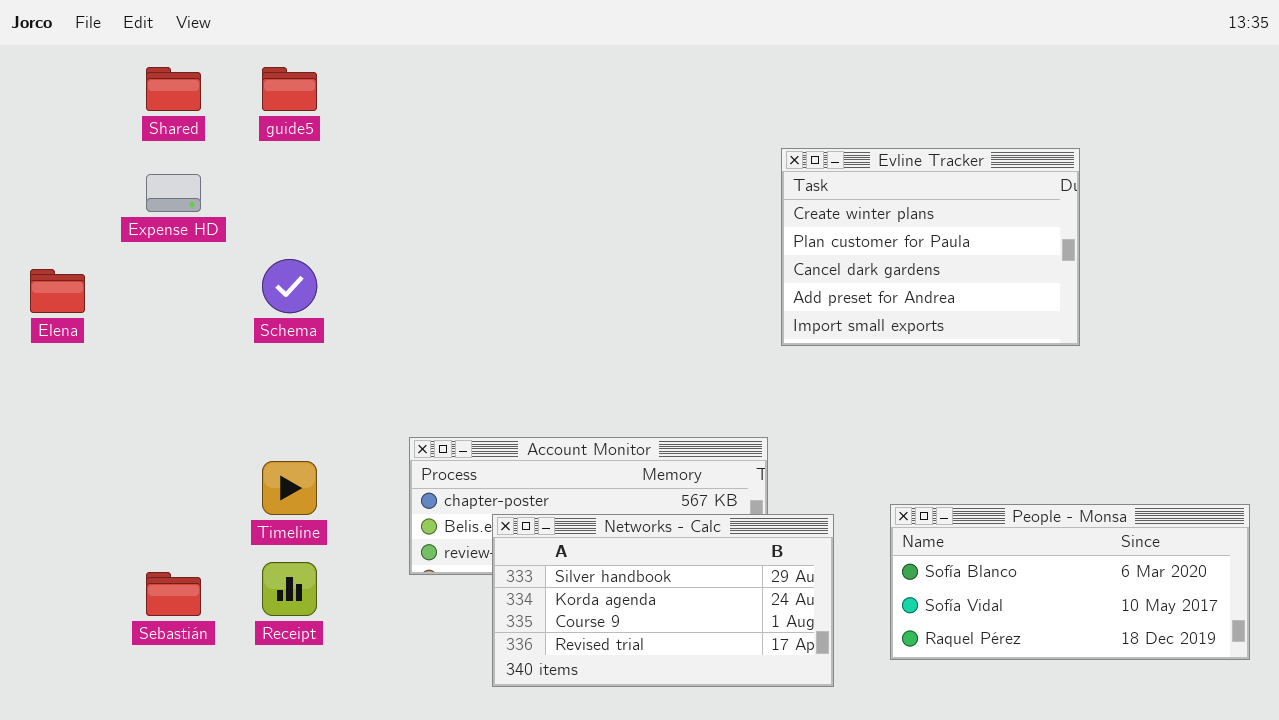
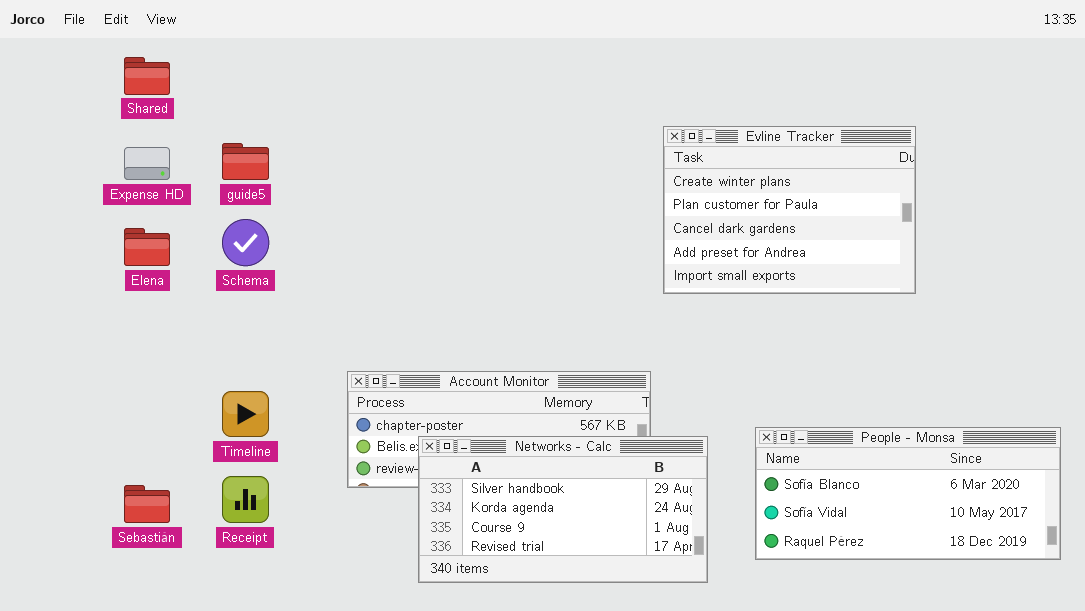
guide5: [262,67,317,111] -> [222,143,269,180], moved
Elena: [30,269,85,313] -> [124,228,170,266], moved

